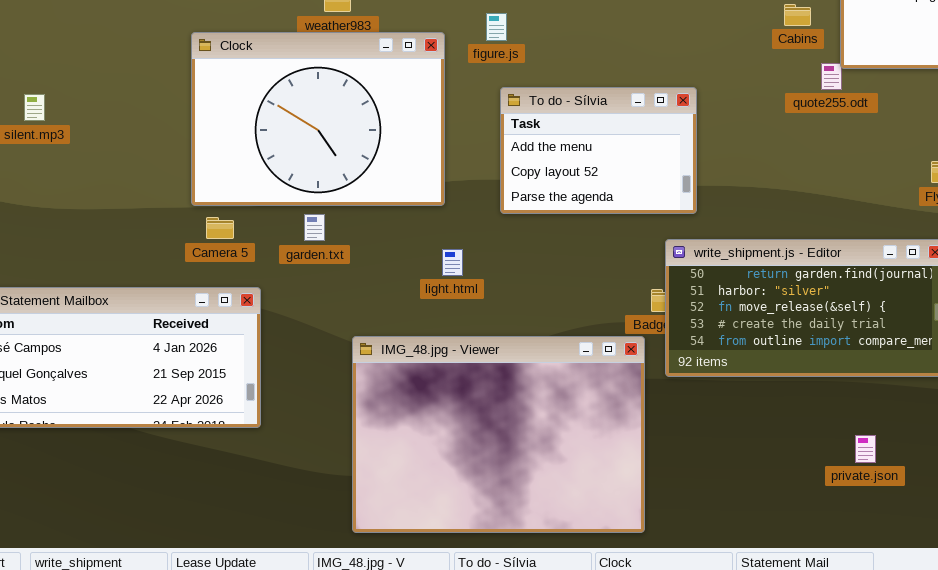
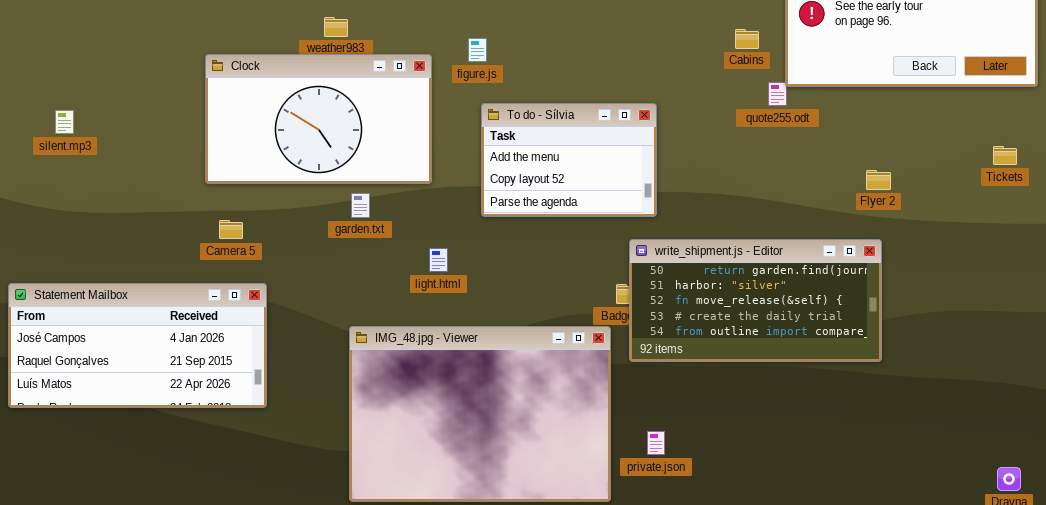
Clock: [191,32,445,206] -> [205,54,432,184], resized
garden.txt: [304,214,325,241] -> [351,193,370,218], moved
private.json: [855,435,876,463] -> [647,431,665,455], moved

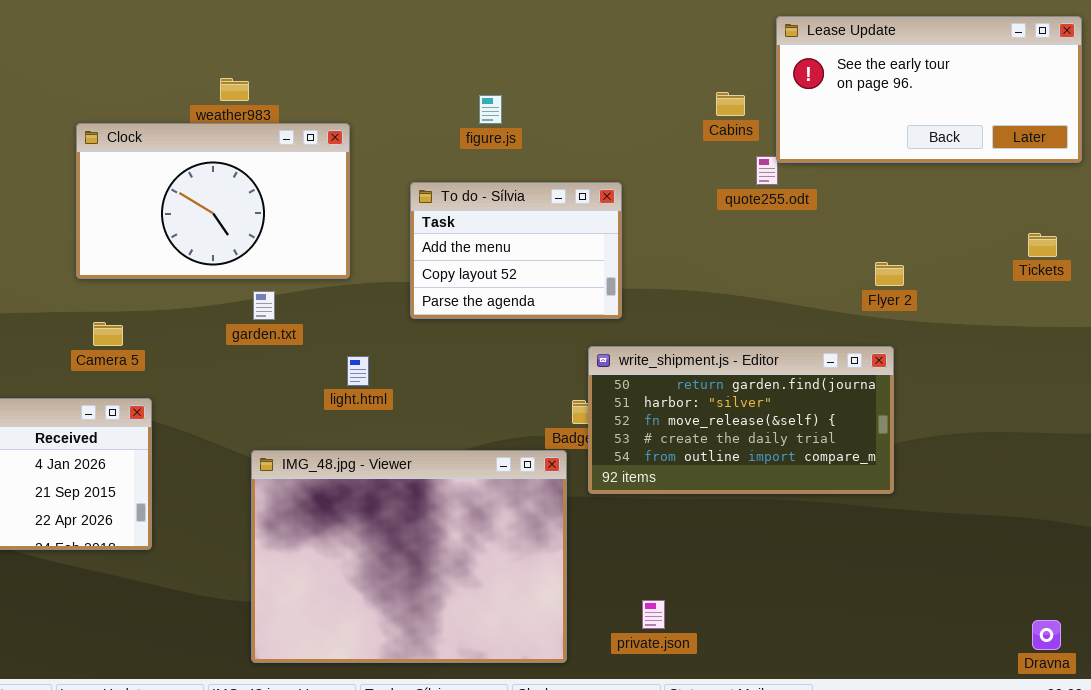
figure.js: [468,38,487,62] -> [479,95,502,124], moved
private.json: [647,431,665,455] -> [642,600,665,629], moved

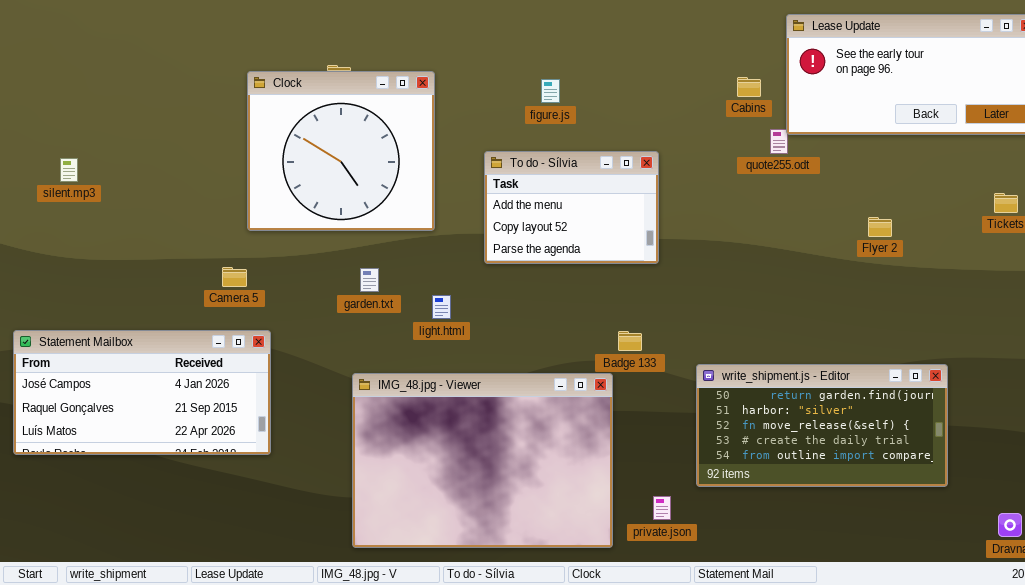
Clock: [76,123,350,279] -> [247,71,435,231], resized
garden.txt: [253,291,275,320] -> [360,268,379,292], moved
write_shipment.js - Editor: [588,346,894,494] -> [696,364,948,487], moved
private.json: [642,600,665,629] -> [653,496,671,520], moved

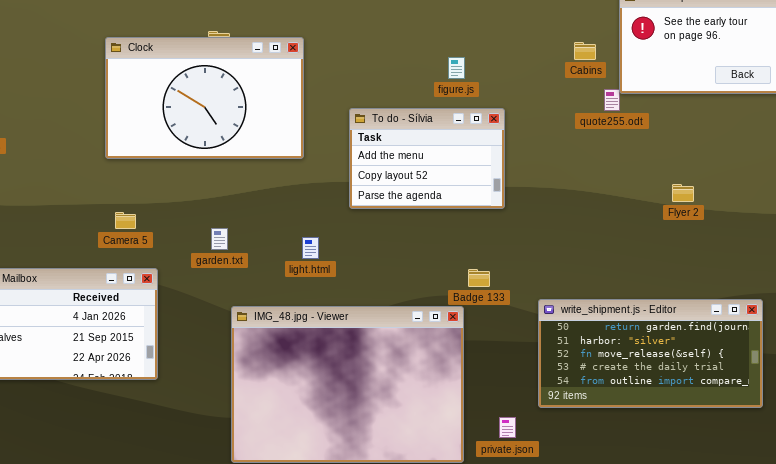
Clock: [247,71,435,231] -> [105,37,304,159], resized
figure.js: [541,79,560,103] -> [448,57,465,79], moved
Flyer 2: [868,217,892,237] -> [672,184,694,202], moved
garden.txt: [360,268,379,292] -> [211,228,228,250], moved

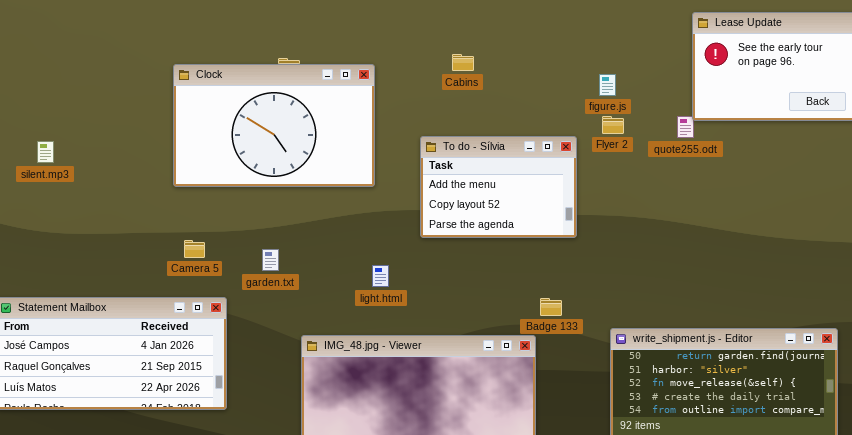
Cabins: [574,42,596,60] -> [452,54,474,71], moved
figure.js: [448,57,465,79] -> [599,74,616,96], moved
Flyer 2: [672,184,694,202] -> [602,116,624,134], moved
garden.txt: [211,228,228,250] -> [262,249,279,271], moved

